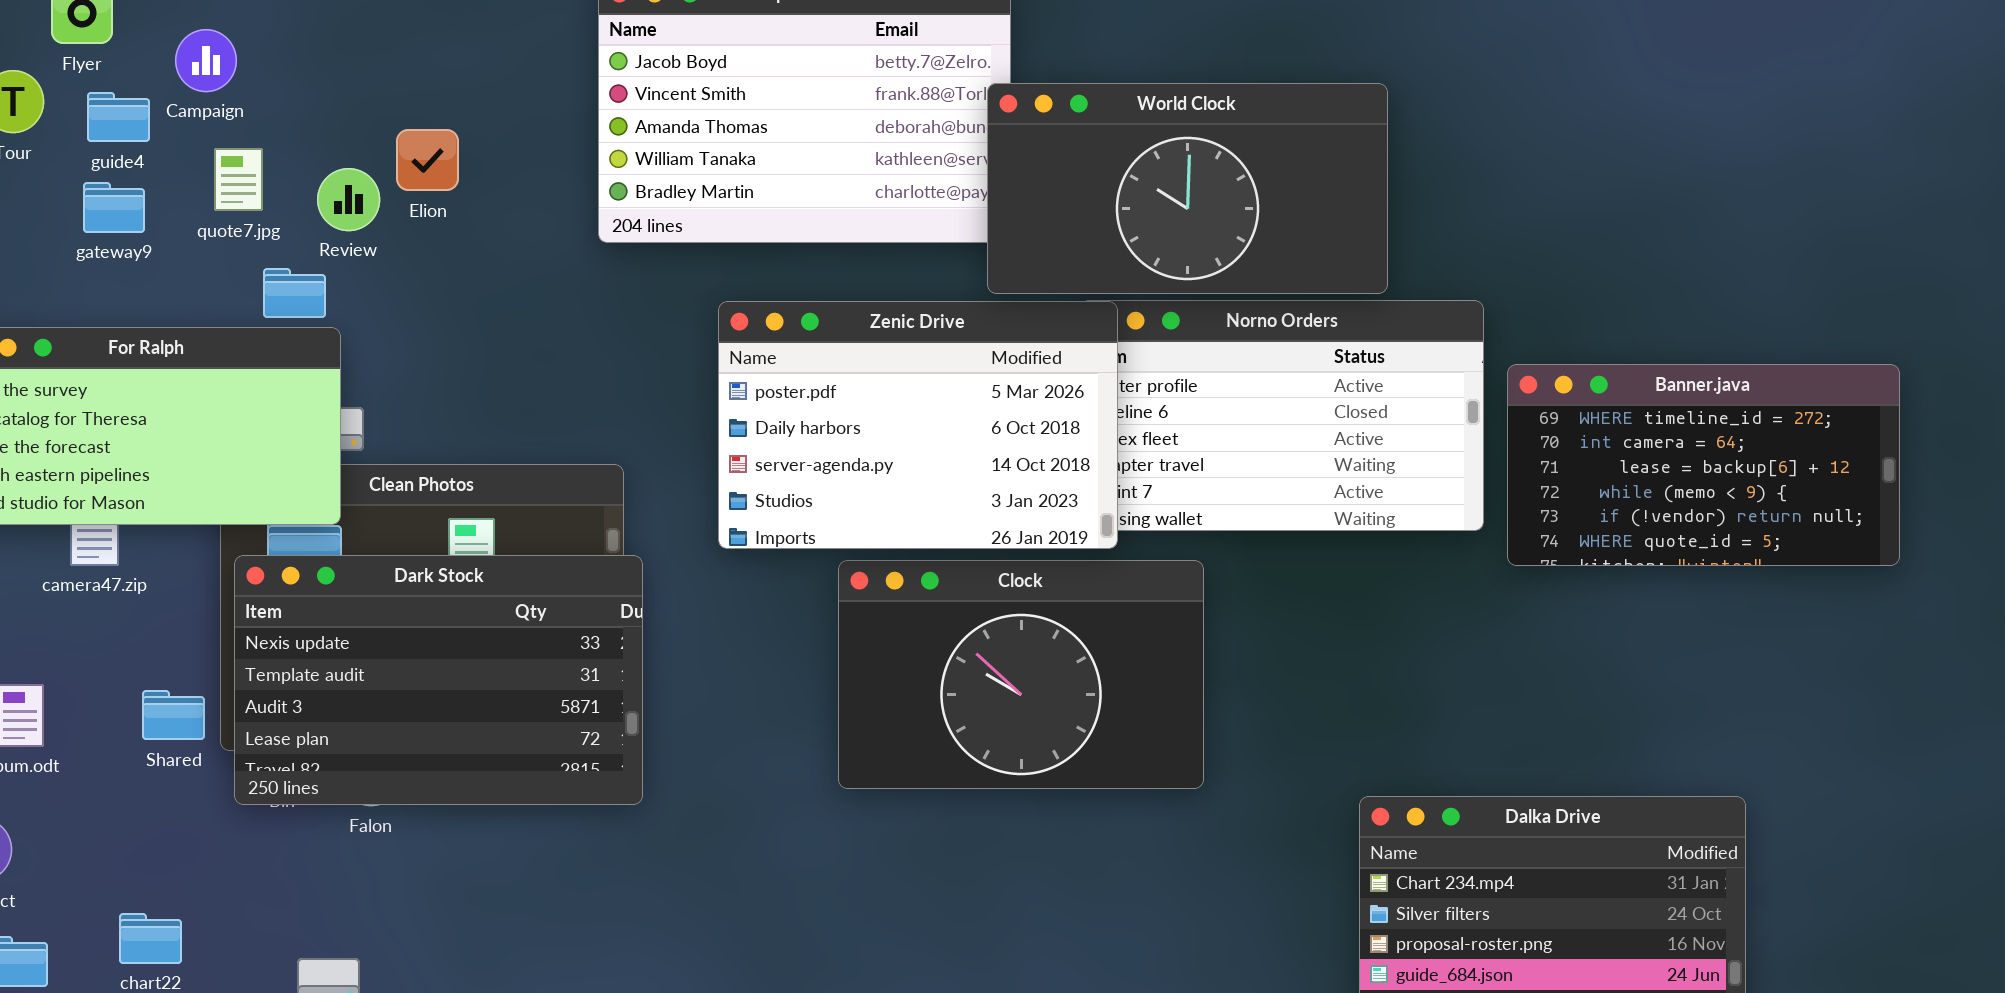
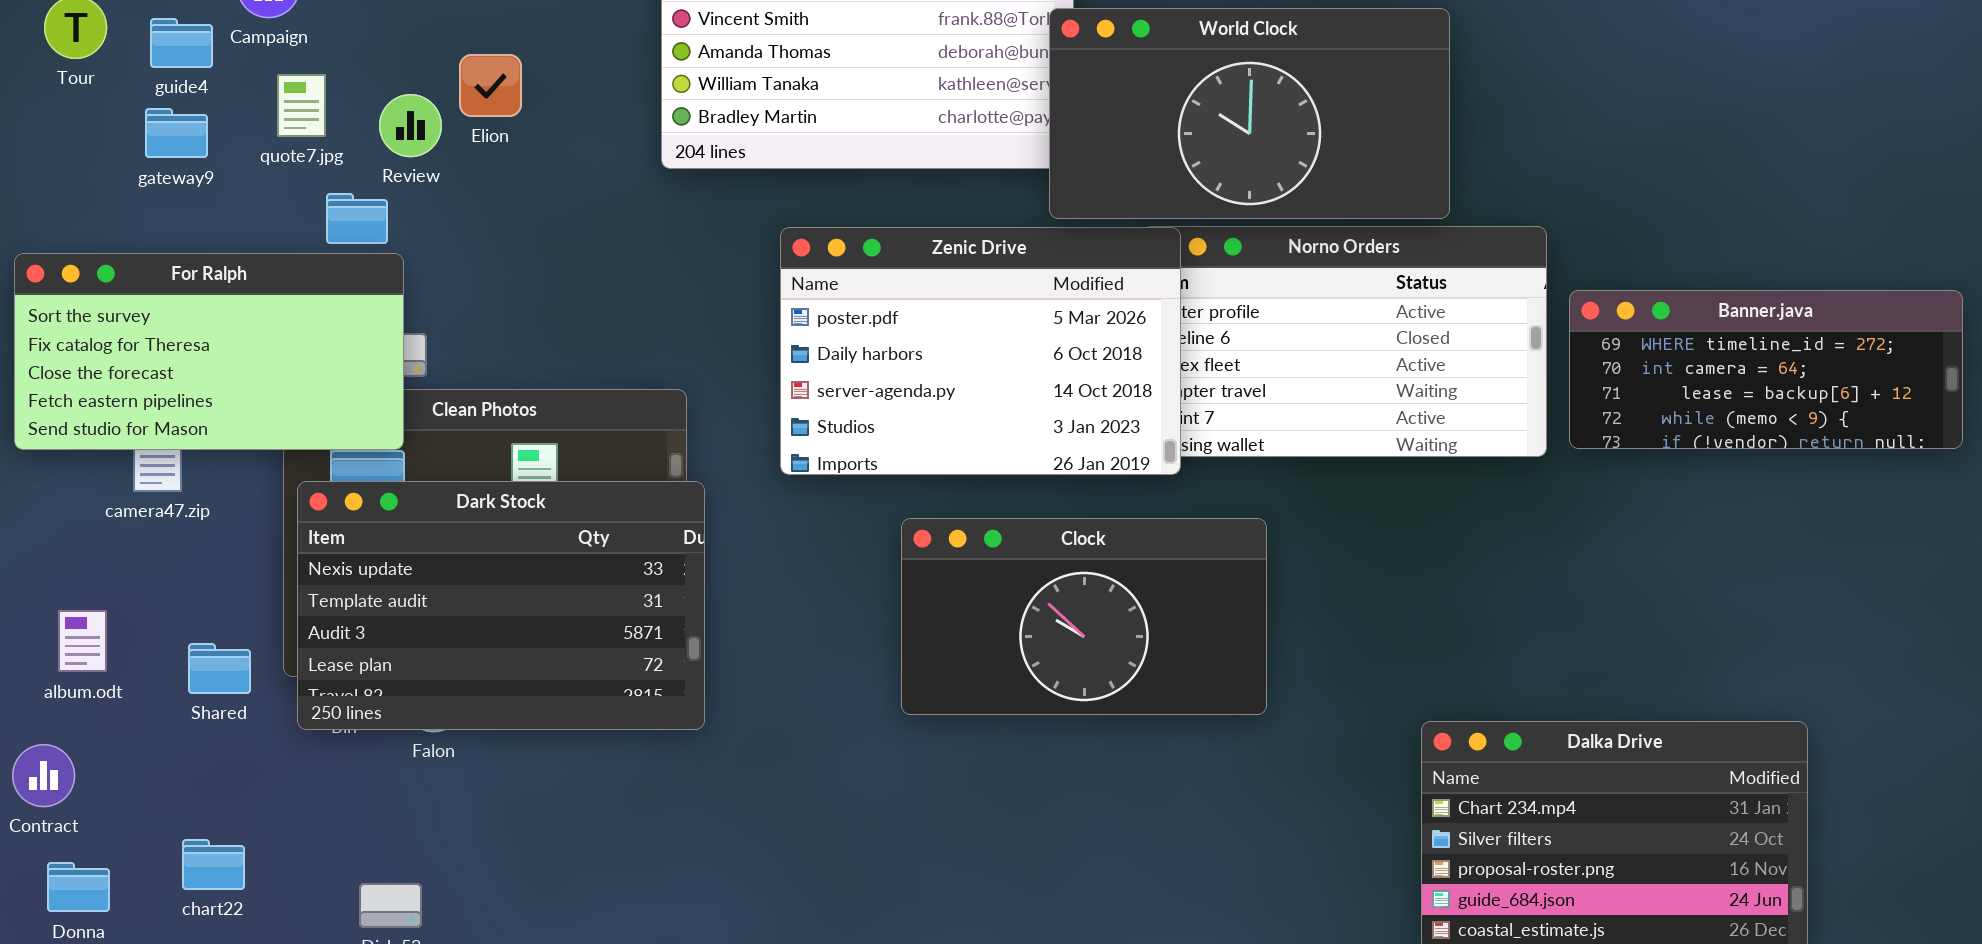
Banner.java: [1507,364,1900,566] -> [1569,290,1963,449], resized
Clock: [838,560,1204,789] -> [901,518,1267,715], resized
Shared: [142,690,205,740] -> [188,643,251,694], moved

